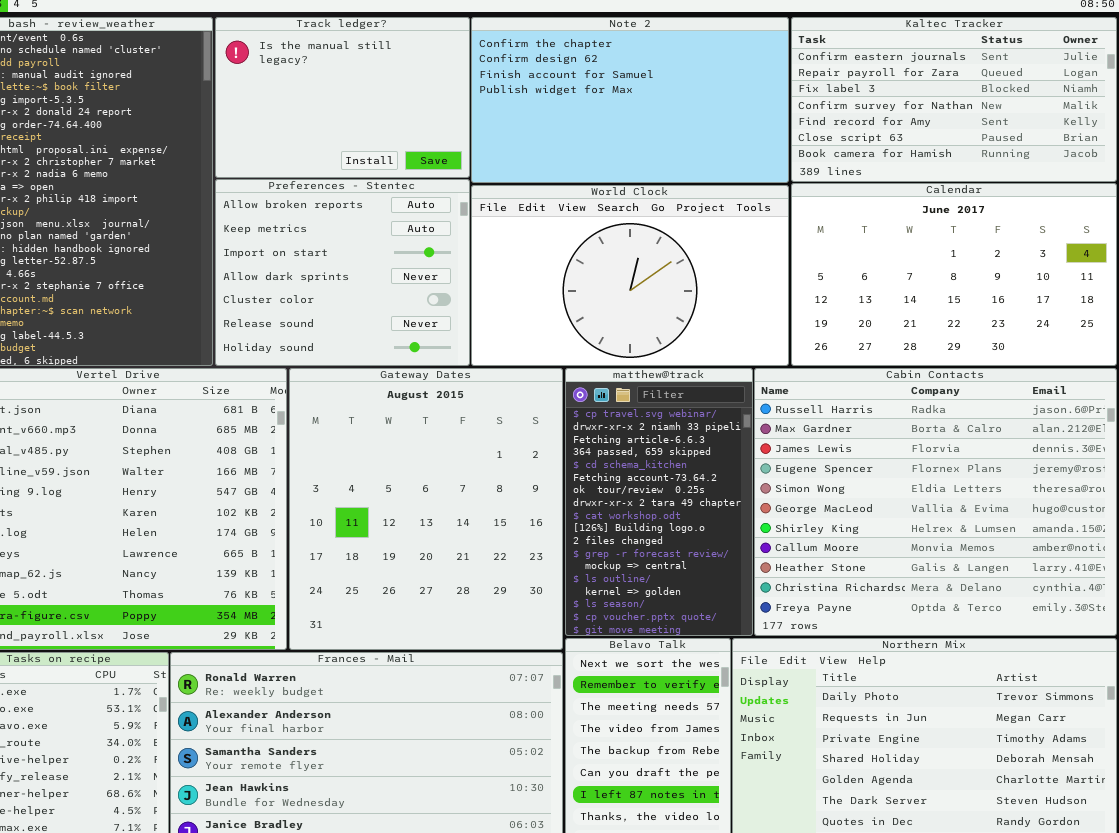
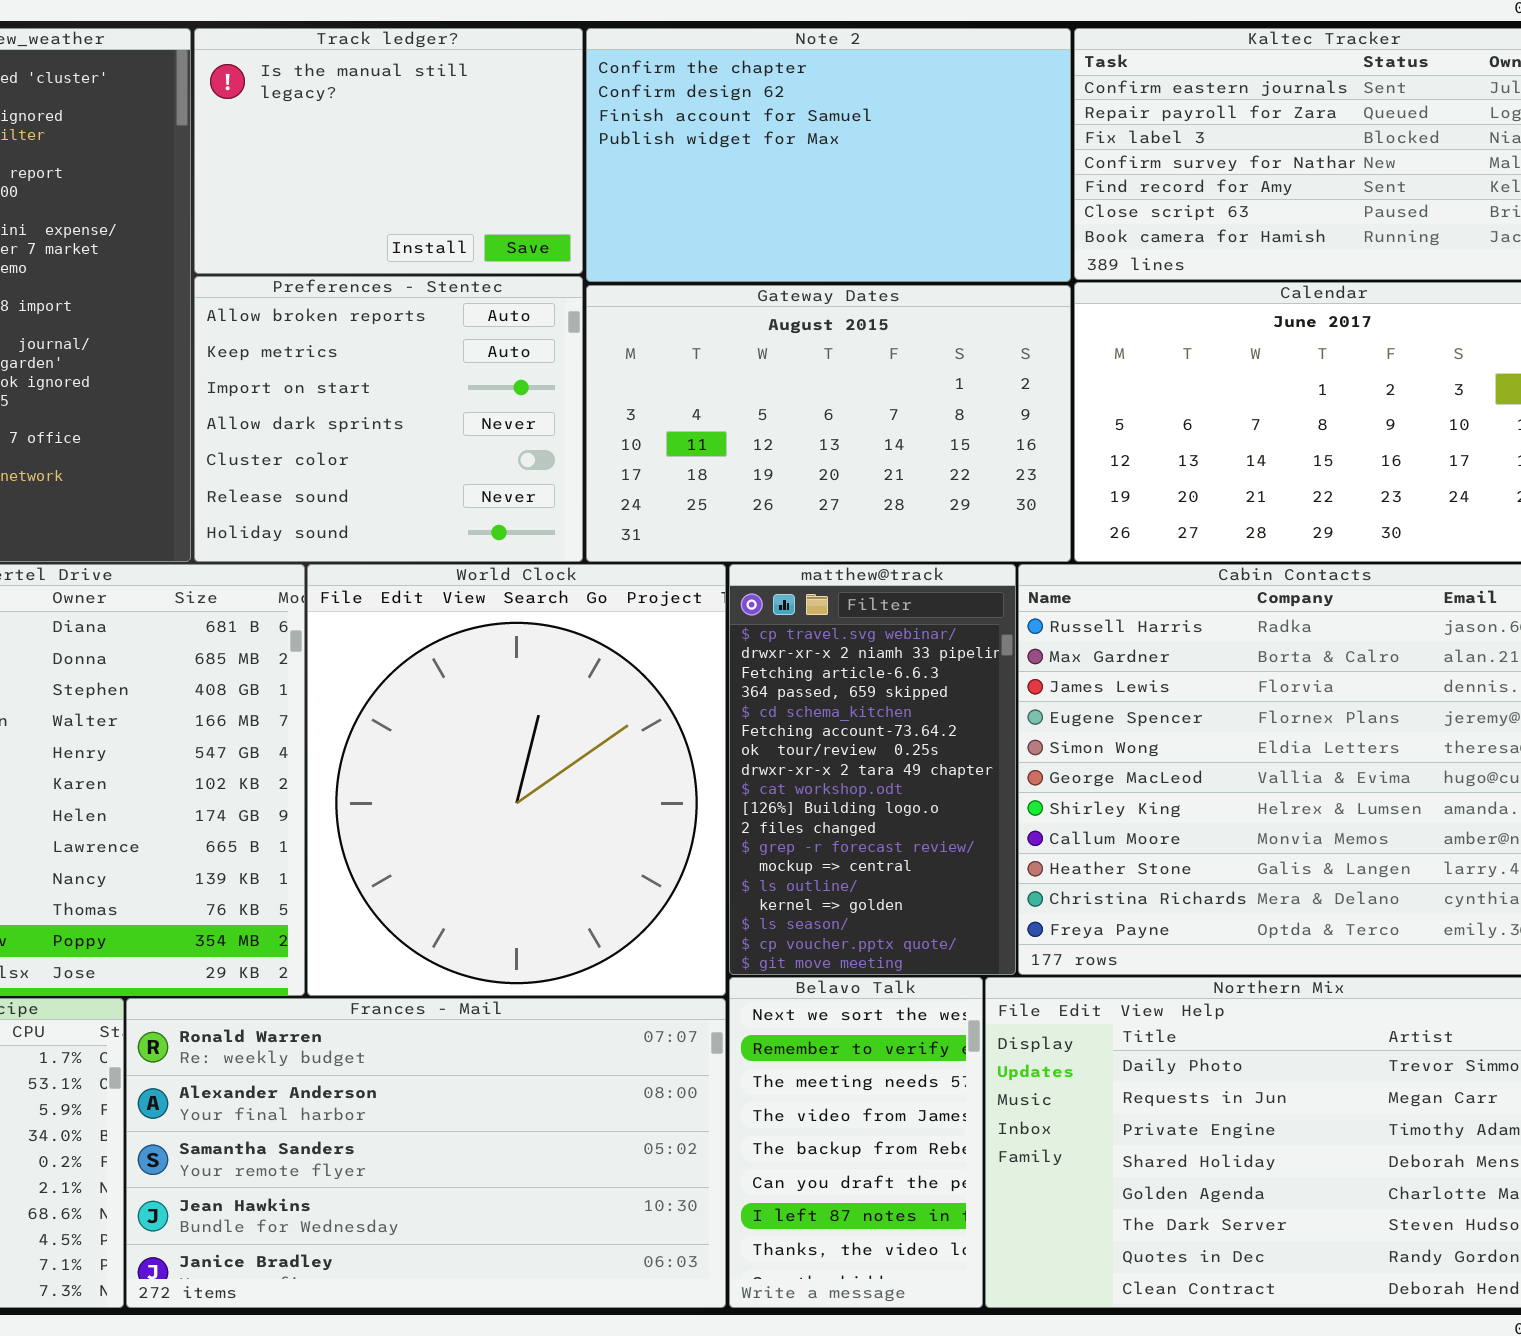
World Clock: [471,185,789,366] -> [307,564,726,996], moved, resized
Gateway Dates: [289,368,563,650] -> [586,285,1071,562], moved, resized

